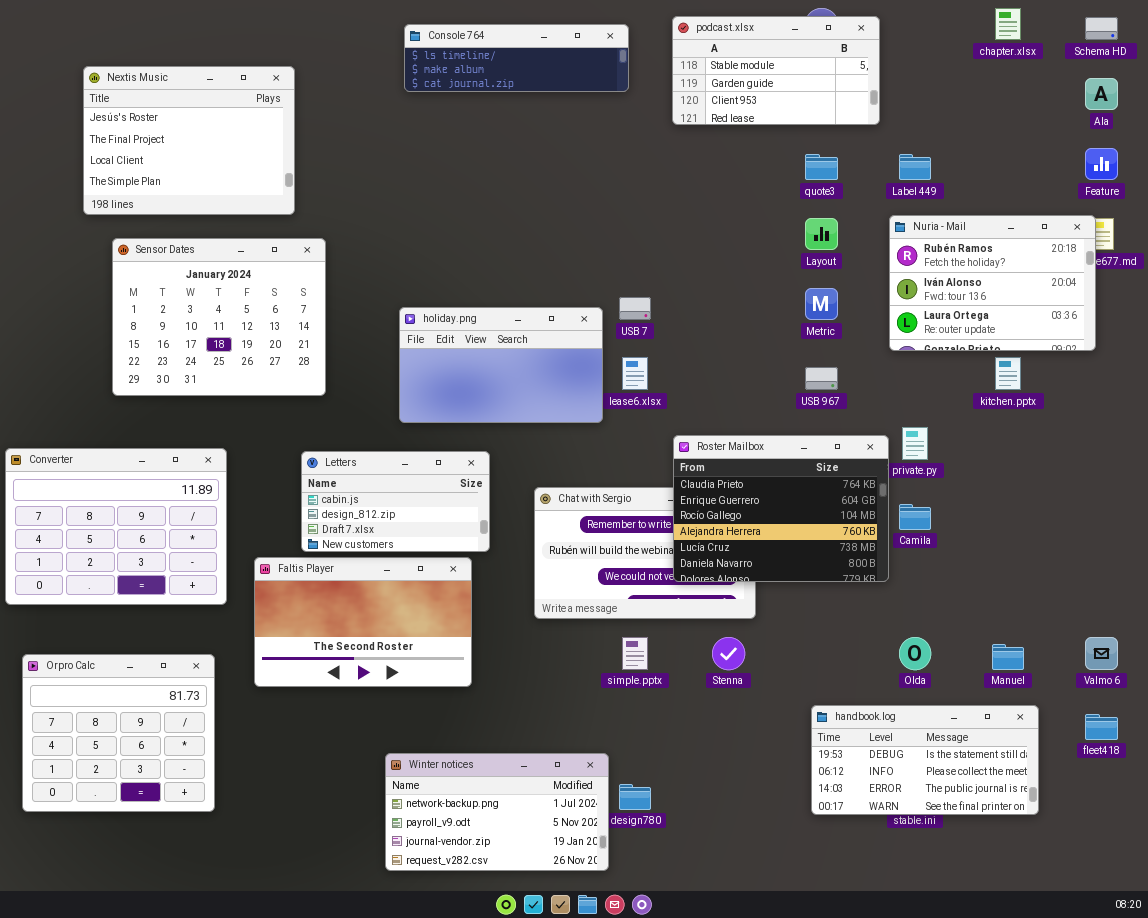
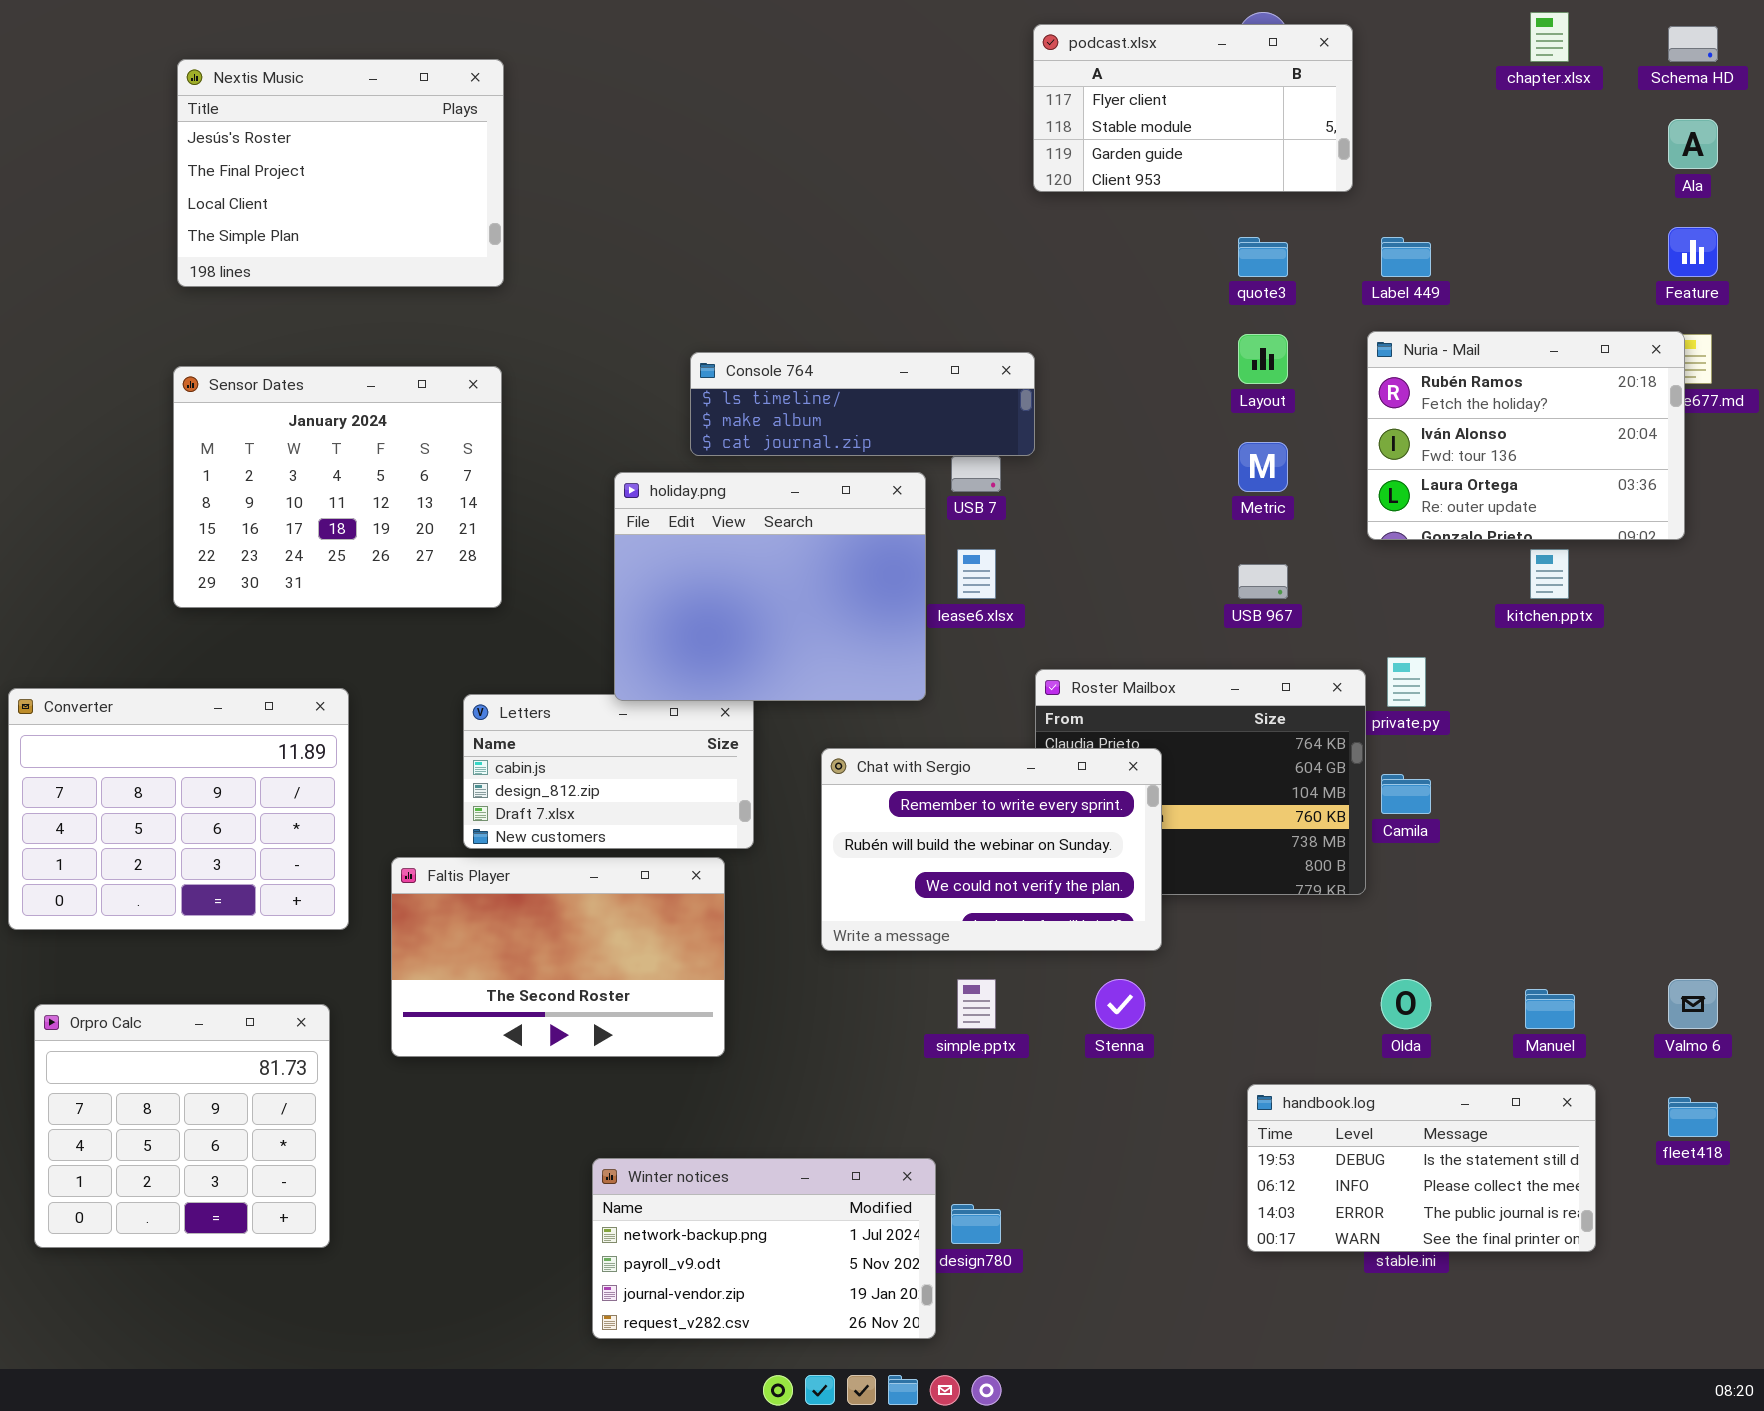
podcast.xlsx: [672,16,880,125] -> [1033,24,1353,192], scrolled up 1 row
Console 764: [404,24,629,92] -> [690,352,1035,456], moved
Nextis Music: [83,66,295,215] -> [177,59,504,287], moved
holiday.png: [399,307,603,423] -> [614,472,926,701], resized
Chat with Sergio: [534,487,756,619] -> [821,748,1162,951], raised

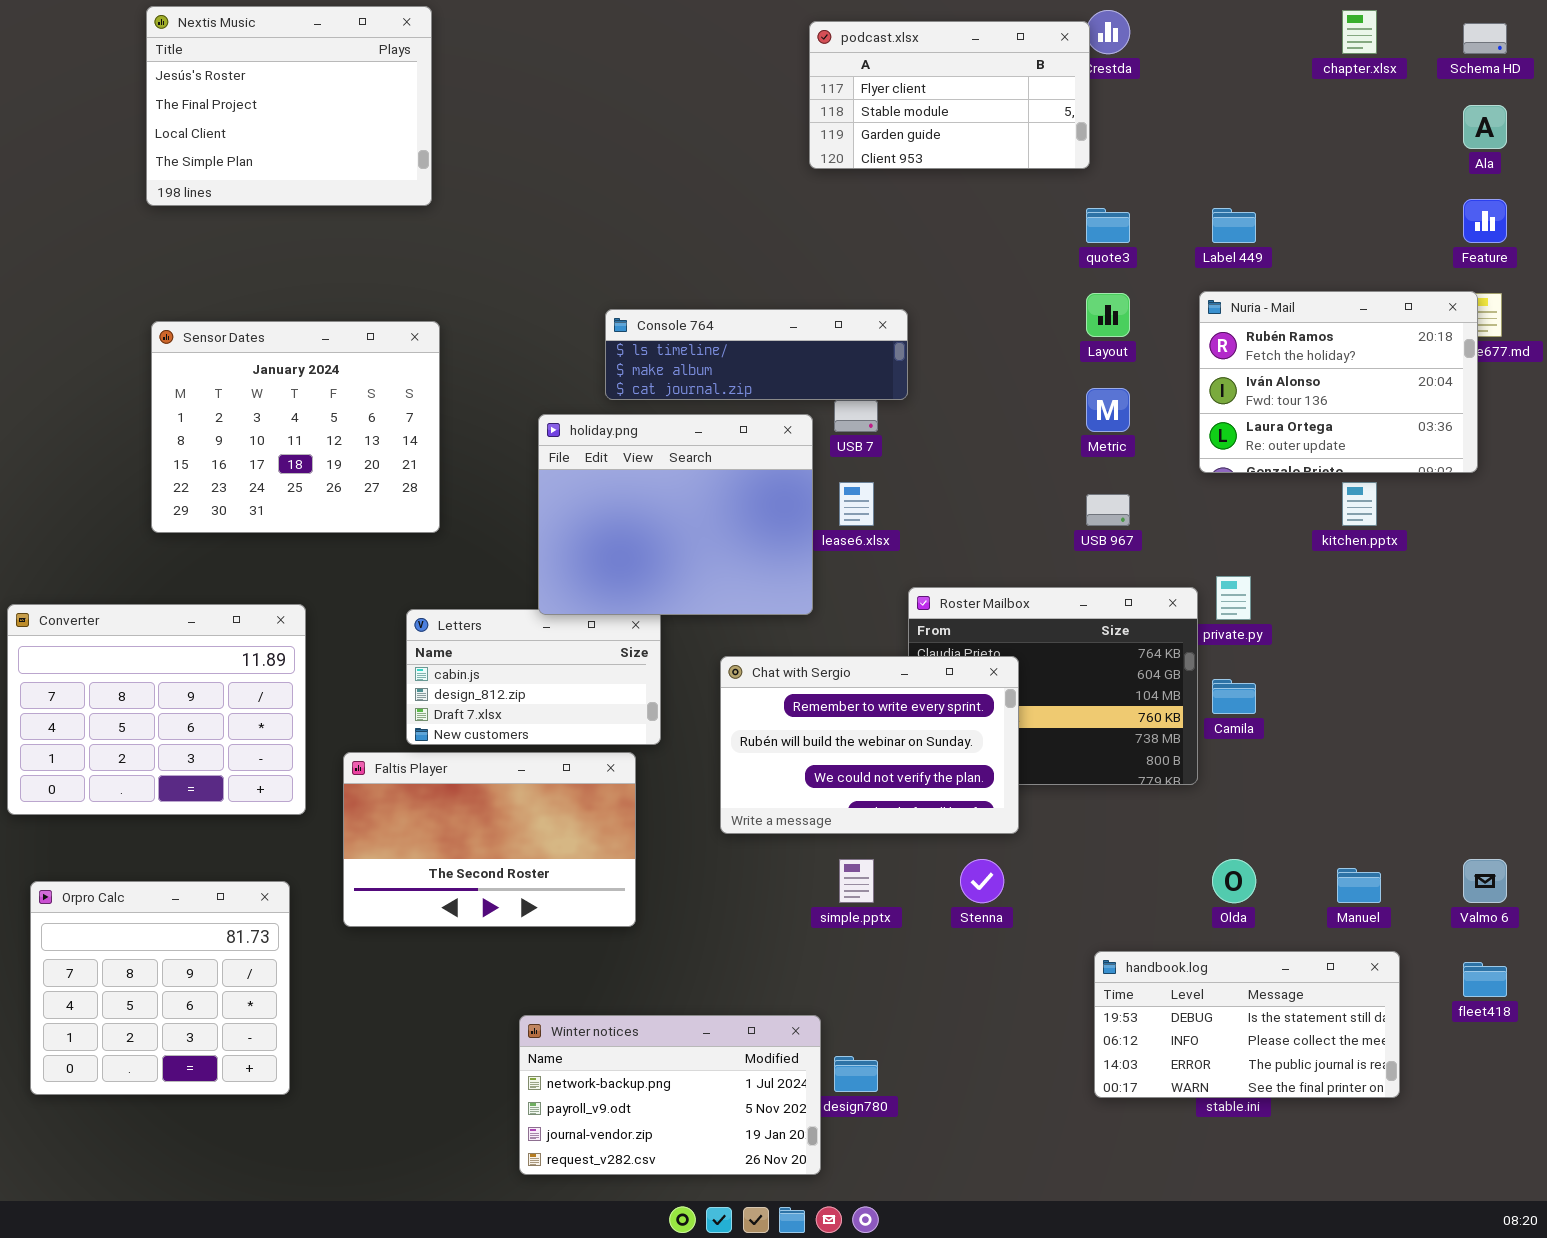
podcast.xlsx: [1033,24,1353,192] -> [809,21,1090,169], moved
Nextis Music: [177,59,504,287] -> [146,6,432,206], moved

